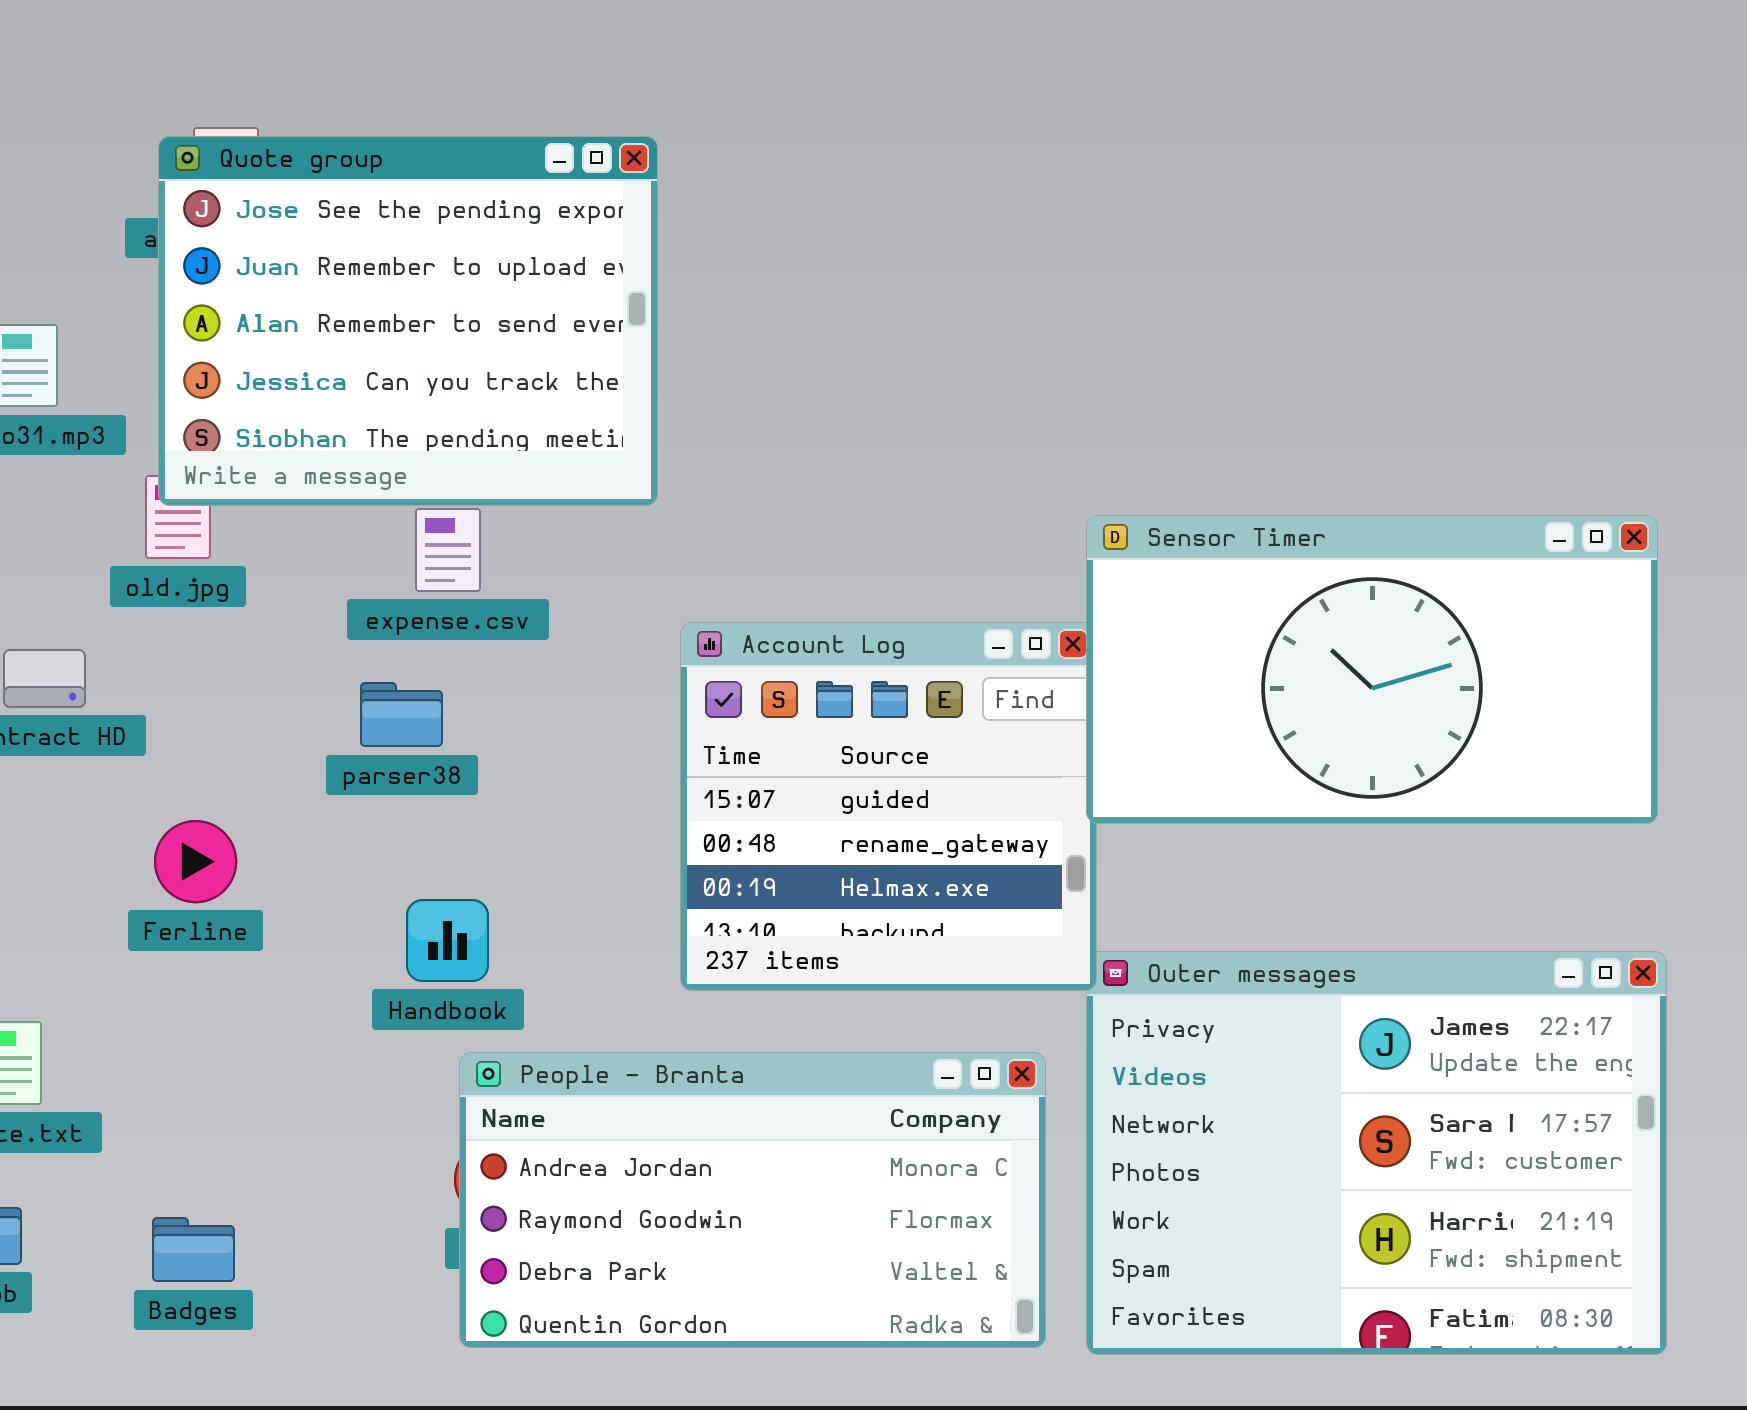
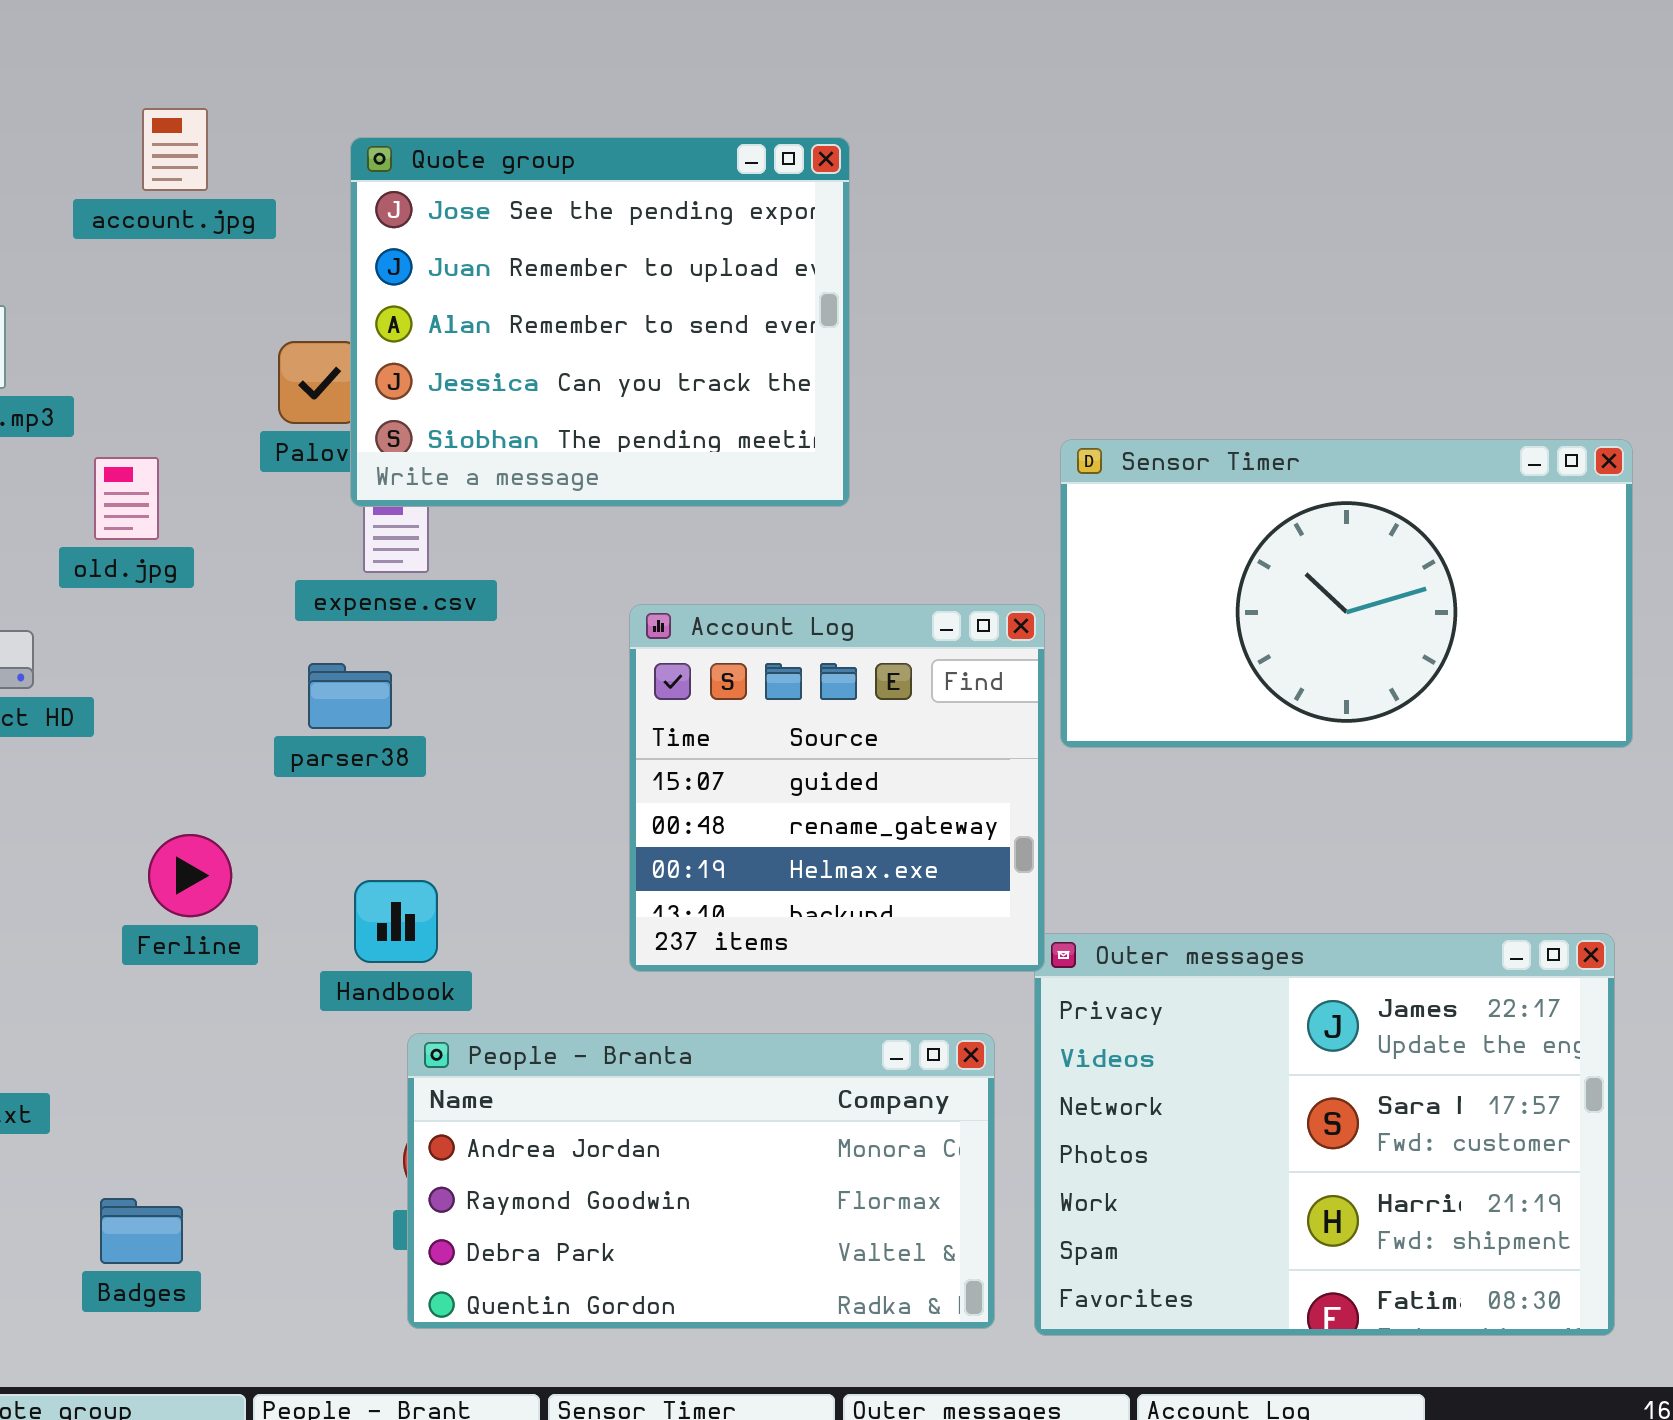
Quote group: [158,136,658,506] -> [350,137,850,507], moved
Sensor Timer: [1086,515,1658,824] -> [1060,439,1633,748], moved
Ferline: [154,820,237,903] -> [148,834,232,917], moved

